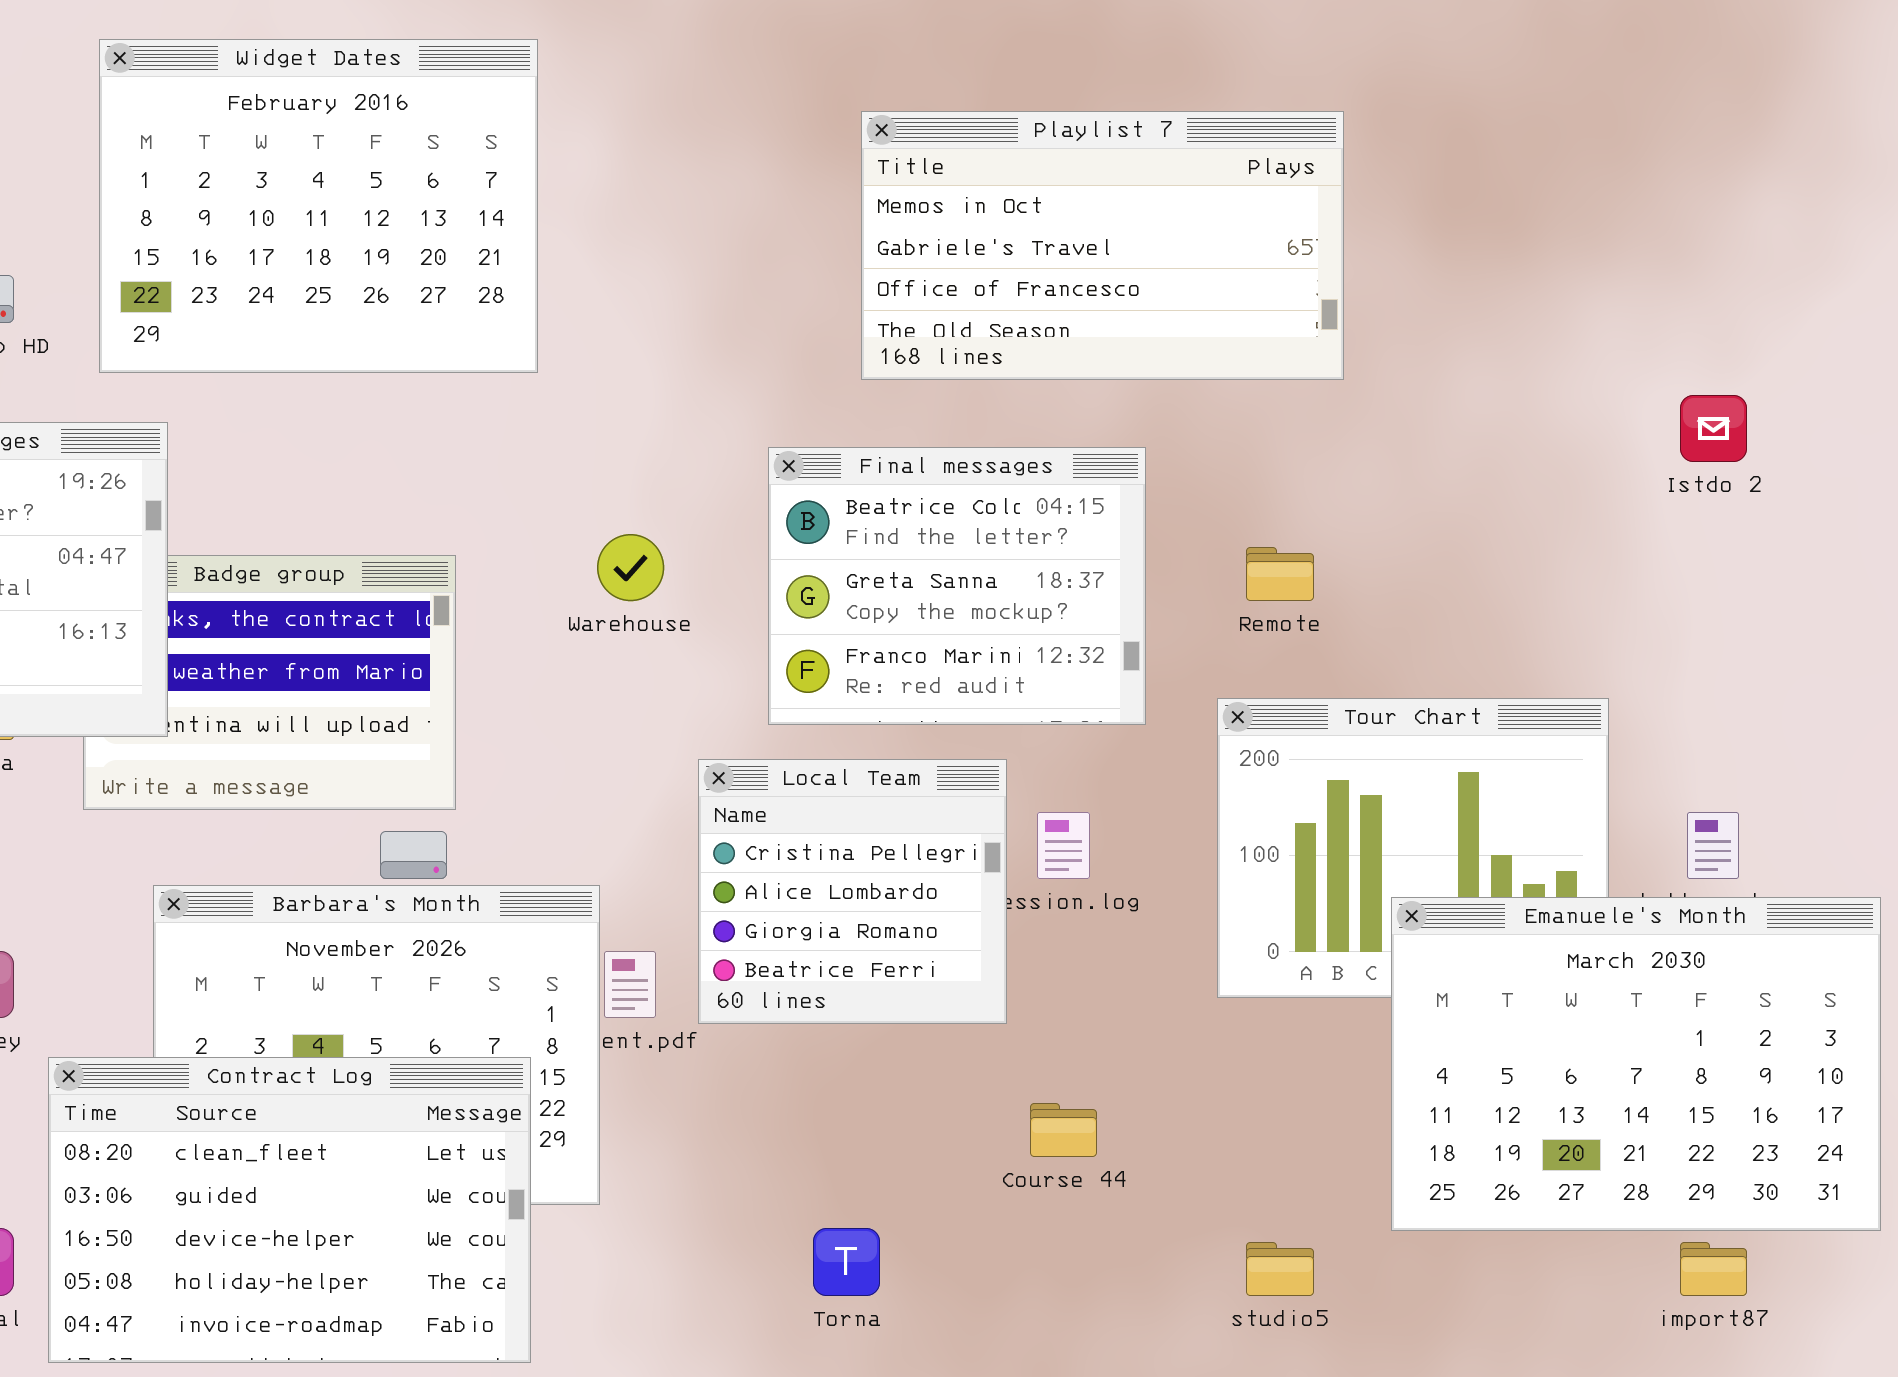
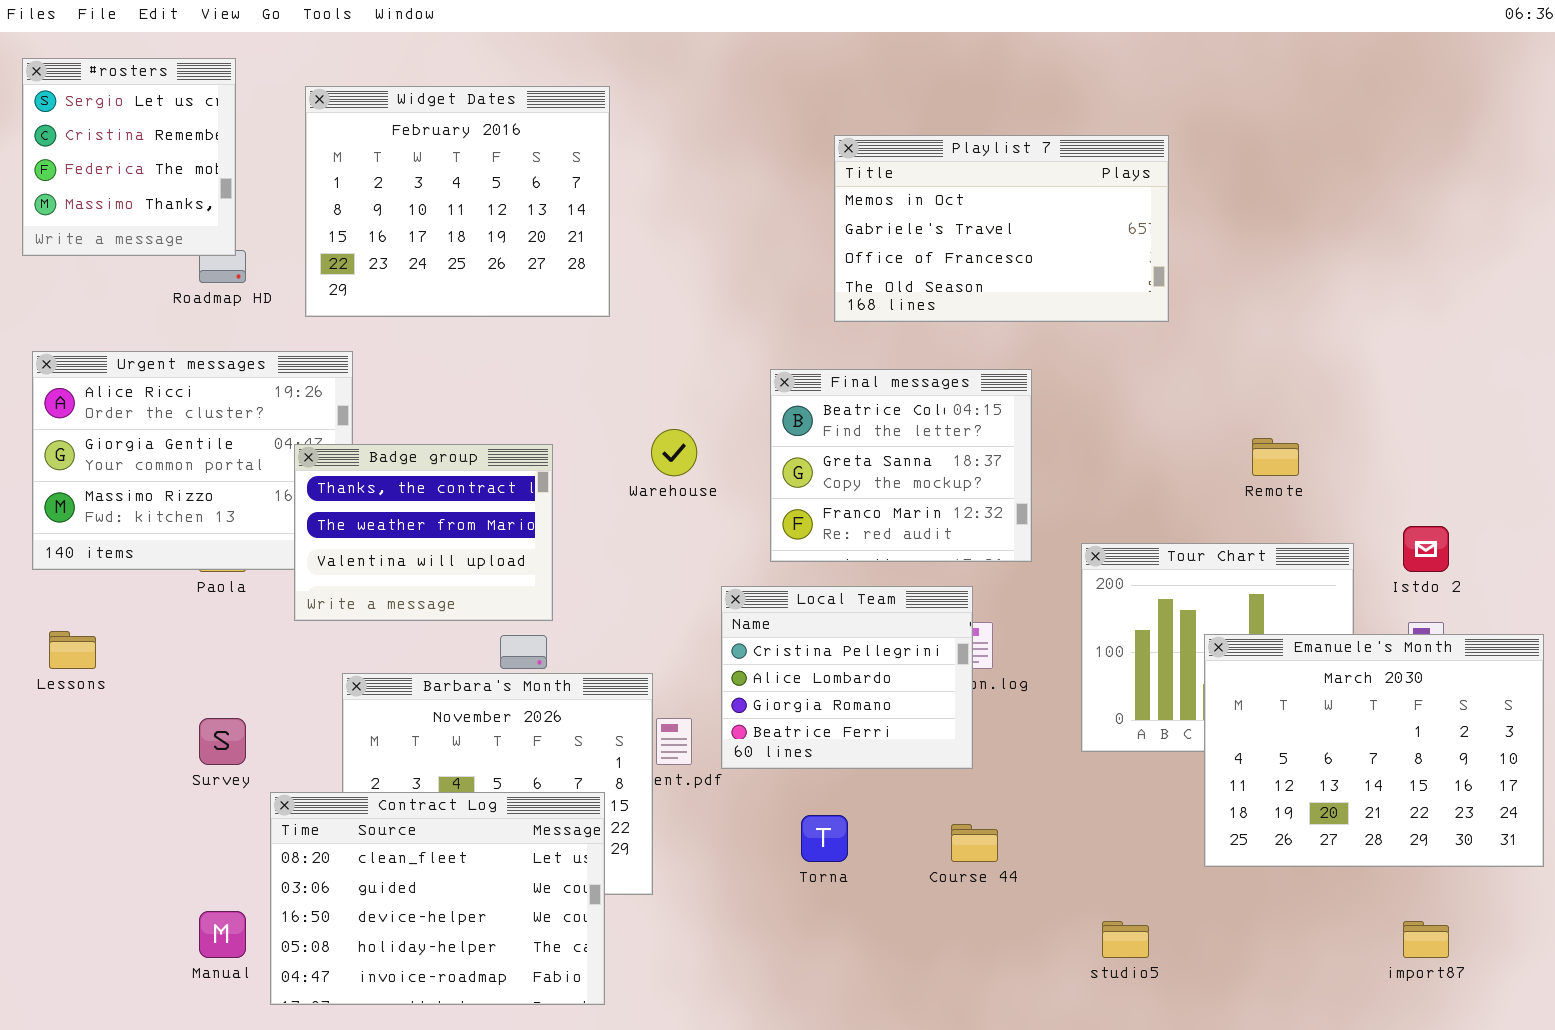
Istdo 2: [1680,395,1747,462] -> [1403,526,1449,572], moved
Remote: [1246,547,1314,601] -> [1252,438,1299,476], moved
Badge group: [83,555,456,810] -> [294,444,553,621], raised
Local Team: [698,759,1007,1024] -> [721,586,973,769], resized
Emanuele's Month: [1391,897,1881,1231] -> [1204,634,1544,867], moved
Torna: [813,1228,880,1296] -> [801,815,848,862], moved

